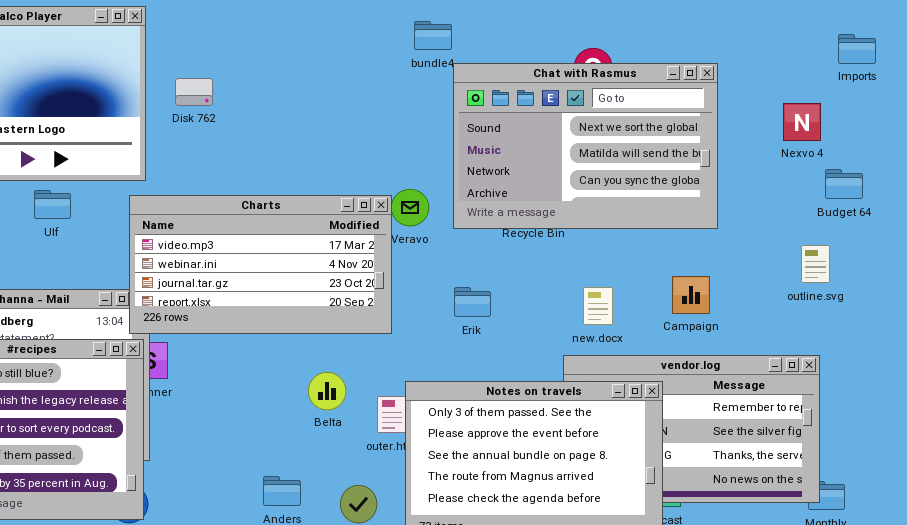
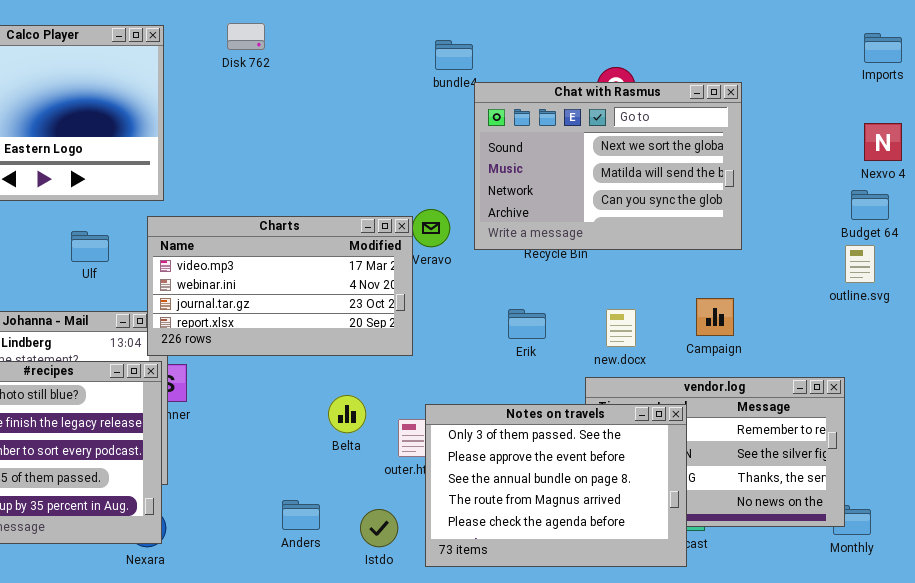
Imports: [838,34,876,64] -> [864,33,902,63], moved
Disk 762: [175,78,213,106] -> [227,23,265,50], moved
Nexvo 4: [783,103,821,141] -> [864,123,902,161], moved
Ulf: [34,190,71,219] -> [71,231,109,262], moved
outline.svg: [801,245,830,283] -> [845,245,875,283], moved
Erik: [454,287,491,317] -> [508,309,546,339], moved

